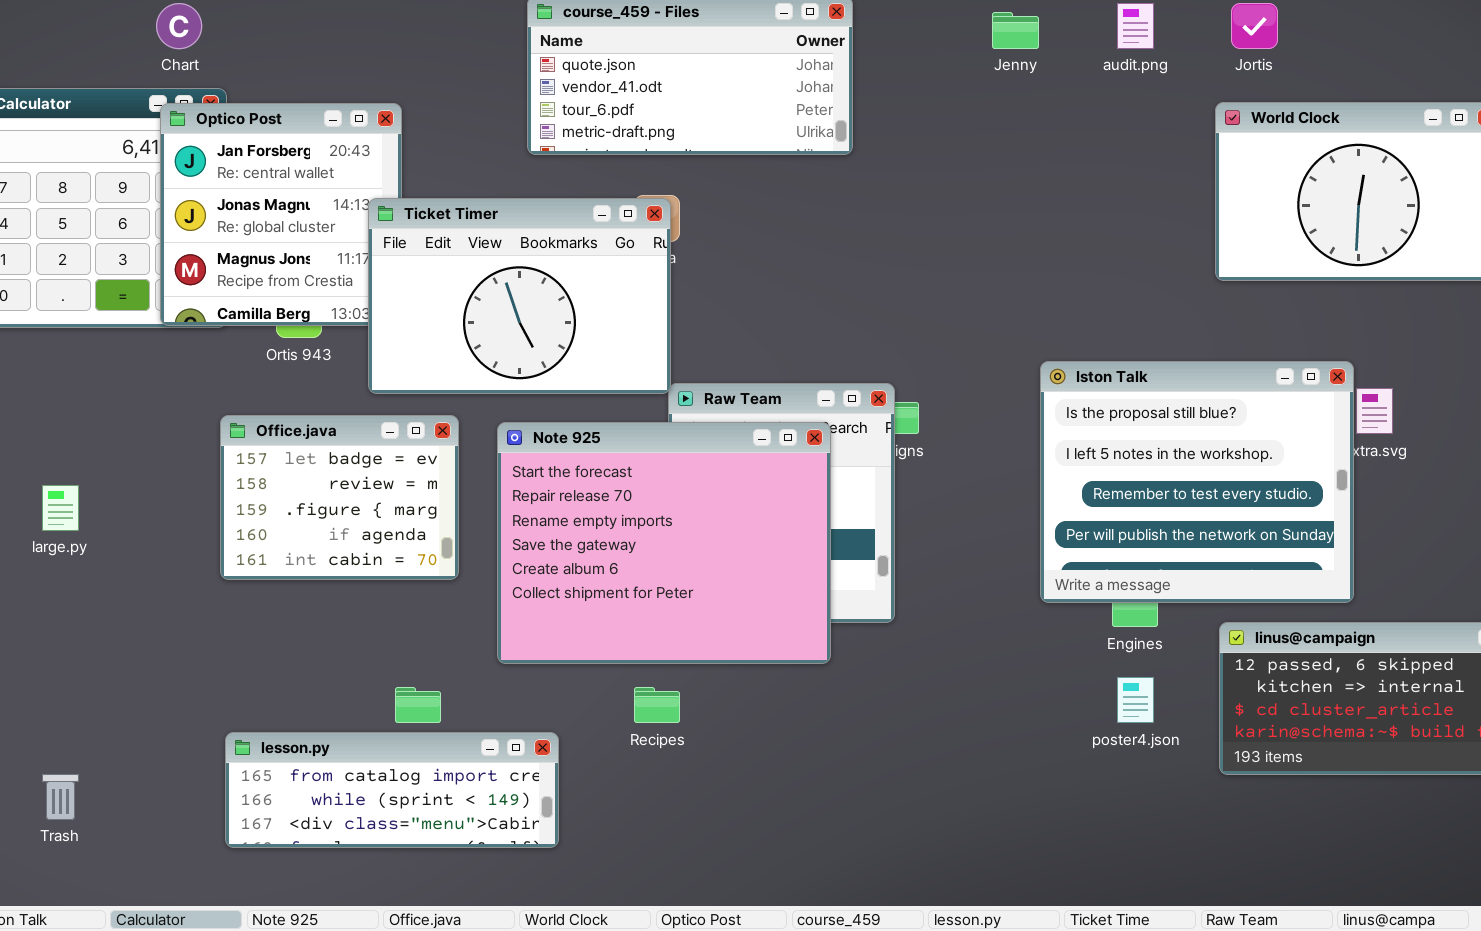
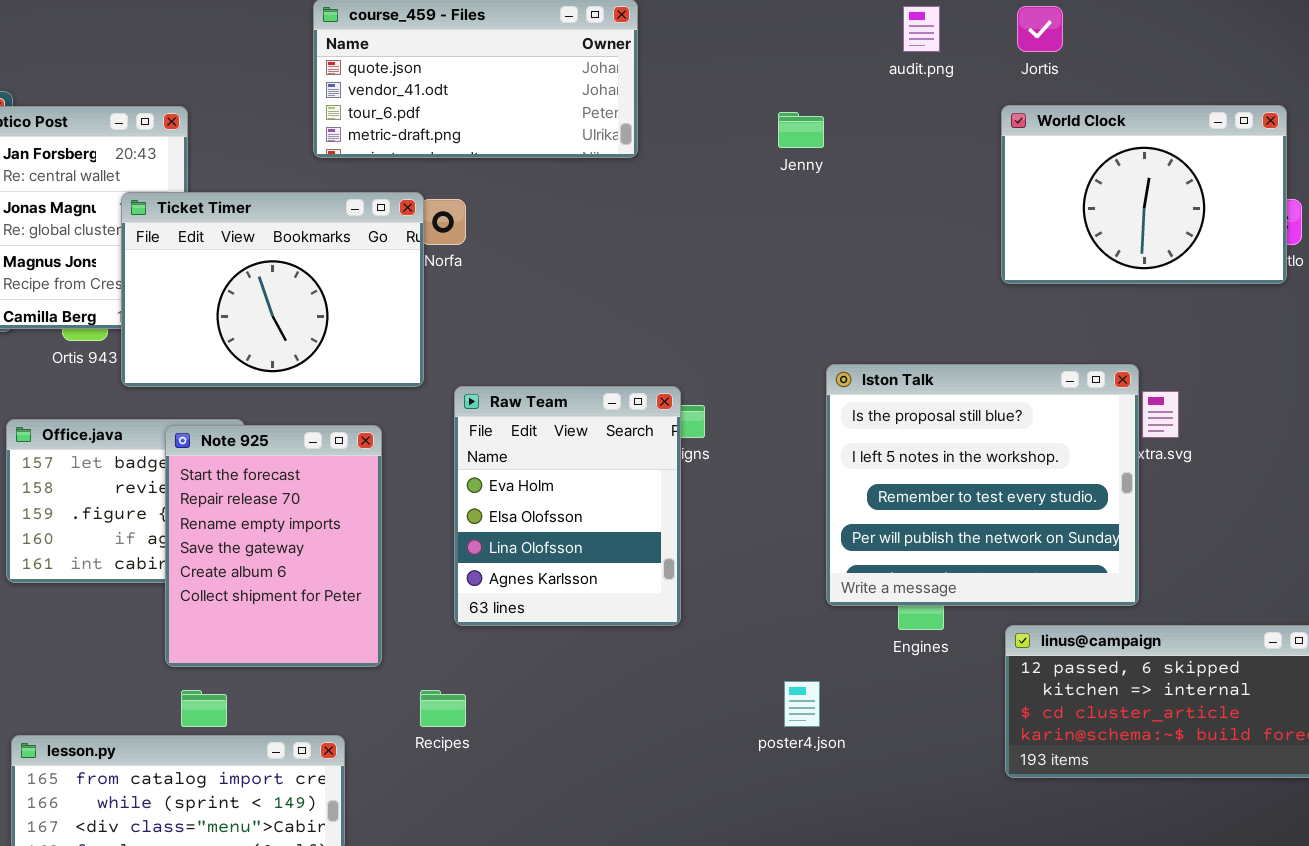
Jenny: [992,12,1039,49] -> [778,112,824,148], moved
Ticket Timer: [368,198,671,394] -> [121,192,424,387], moved
Note 925: [497,422,831,664] -> [165,425,382,667], moved, resized
poster4.json: [1117,677,1154,723] -> [784,681,820,727], moved

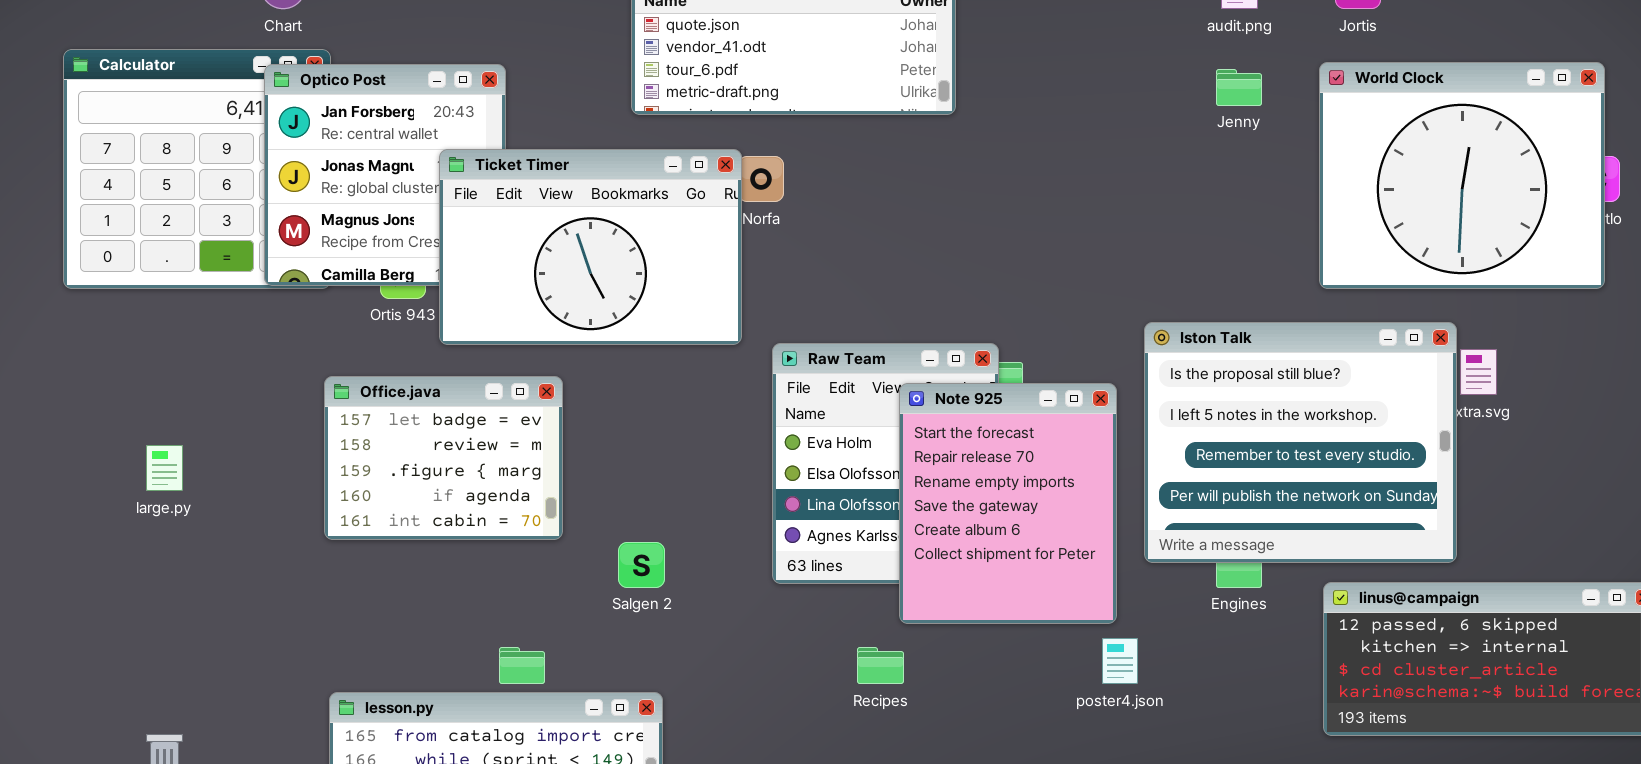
World Clock: [1001,105,1287,284] -> [1319,62,1605,289], resized
Jenny: [778,112,824,148] -> [1216,69,1262,106], moved
Note 925: [165,425,382,667] -> [899,383,1117,624], moved
Recipes: [420,690,466,727] -> [857,647,904,684], moved

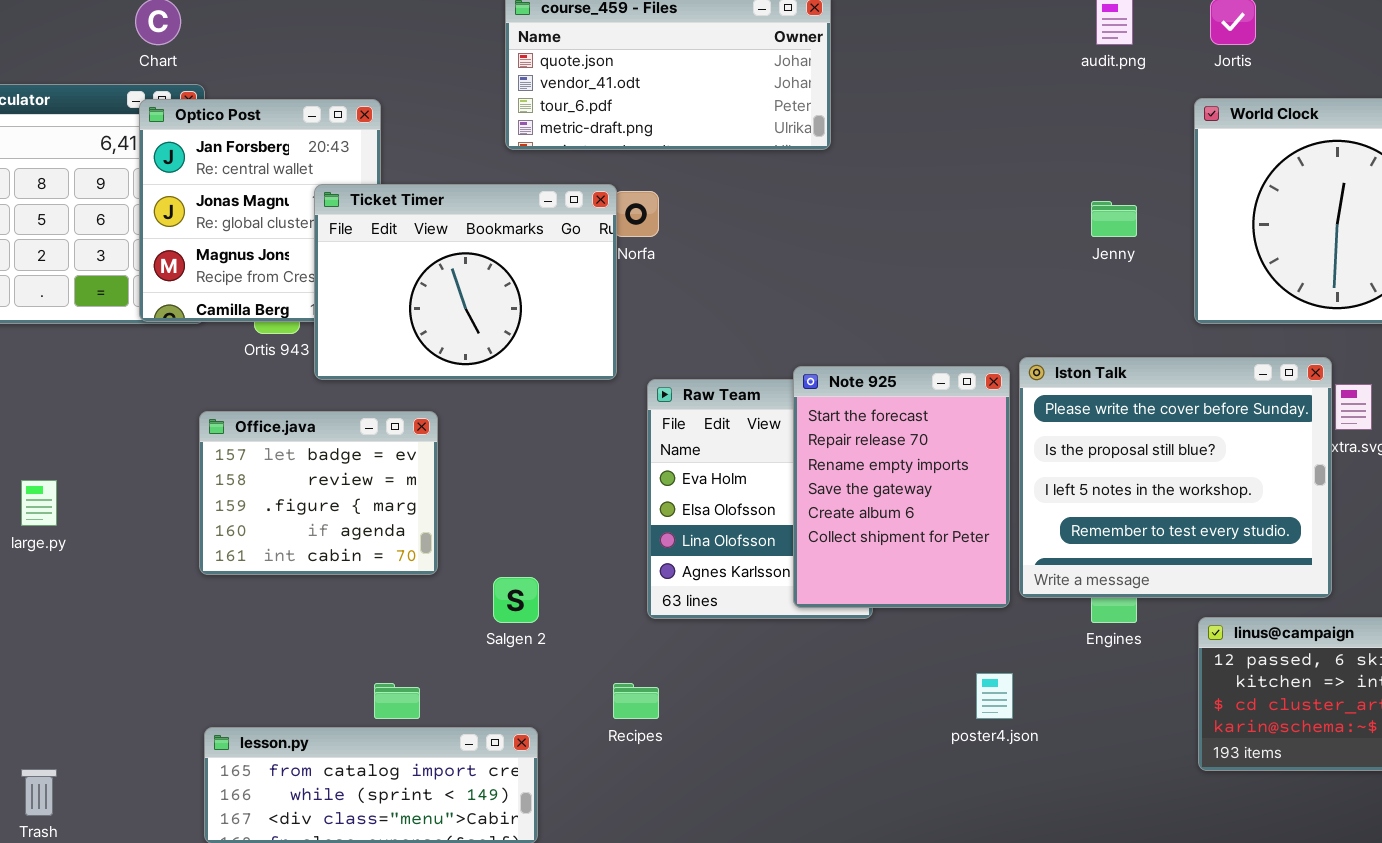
Jenny: [1216,69,1262,106] -> [1091,201,1137,237], moved
Iston Talk: [1144,322,1457,563] -> [1019,357,1332,598], scrolled up 1 row
Note 925: [899,383,1117,624] -> [793,366,1010,608], moved
Recipes: [857,647,904,684] -> [613,683,659,719], moved

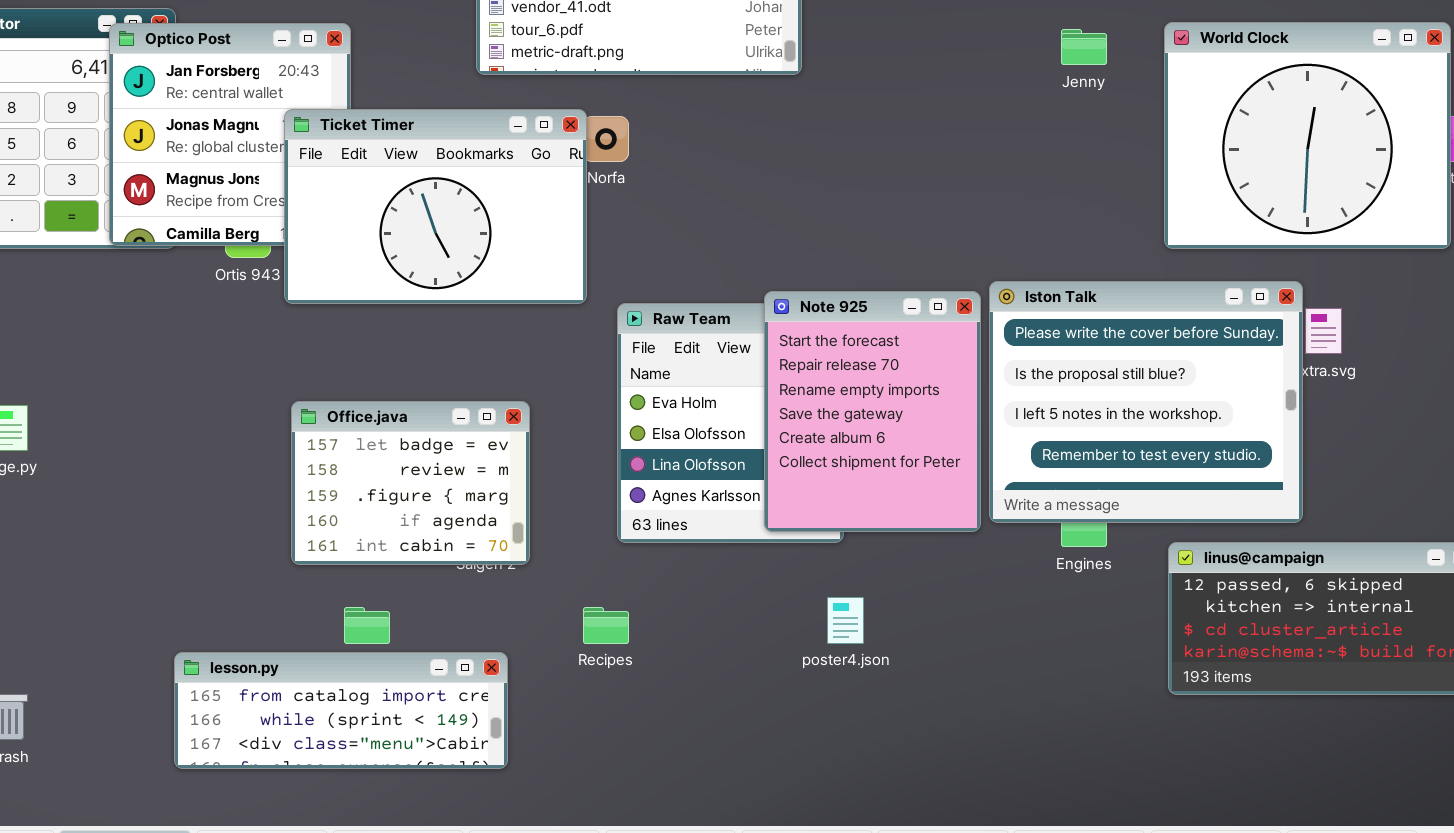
Jenny: [1091,201,1137,237] -> [1061,29,1107,65], moved
Office.java: [199,411,438,575] -> [291,401,530,565], moved
poster4.json: [976,673,1013,719] -> [827,597,864,644], moved

